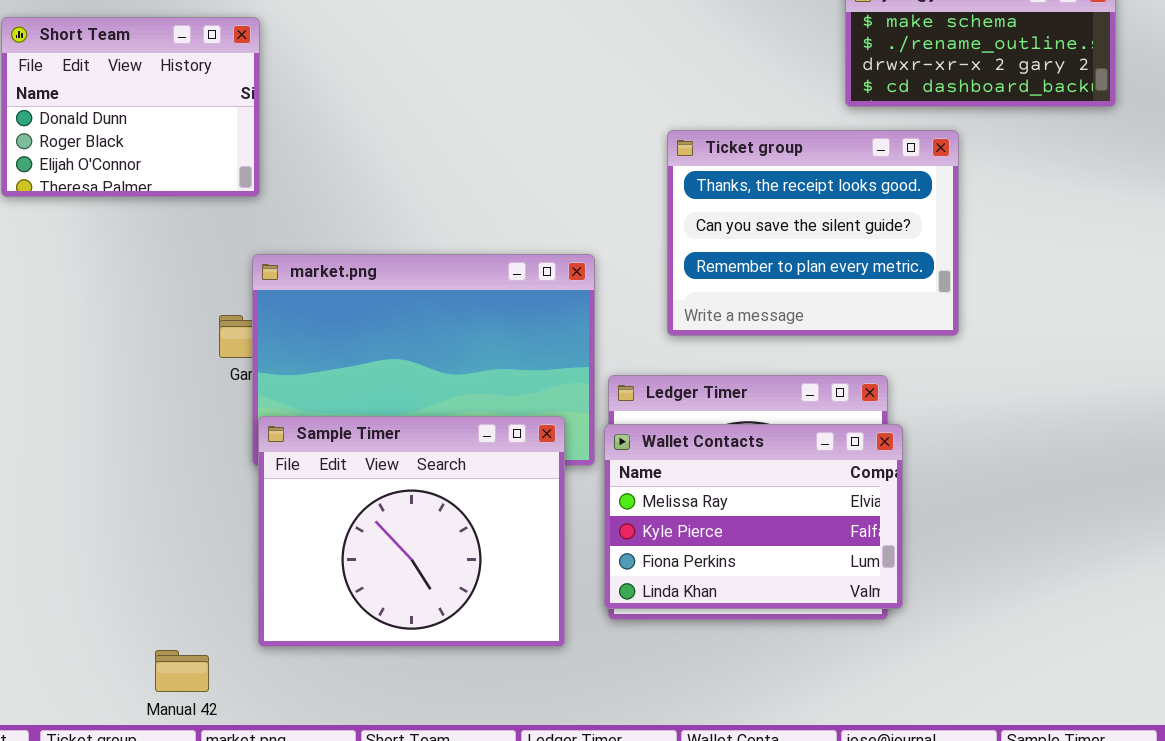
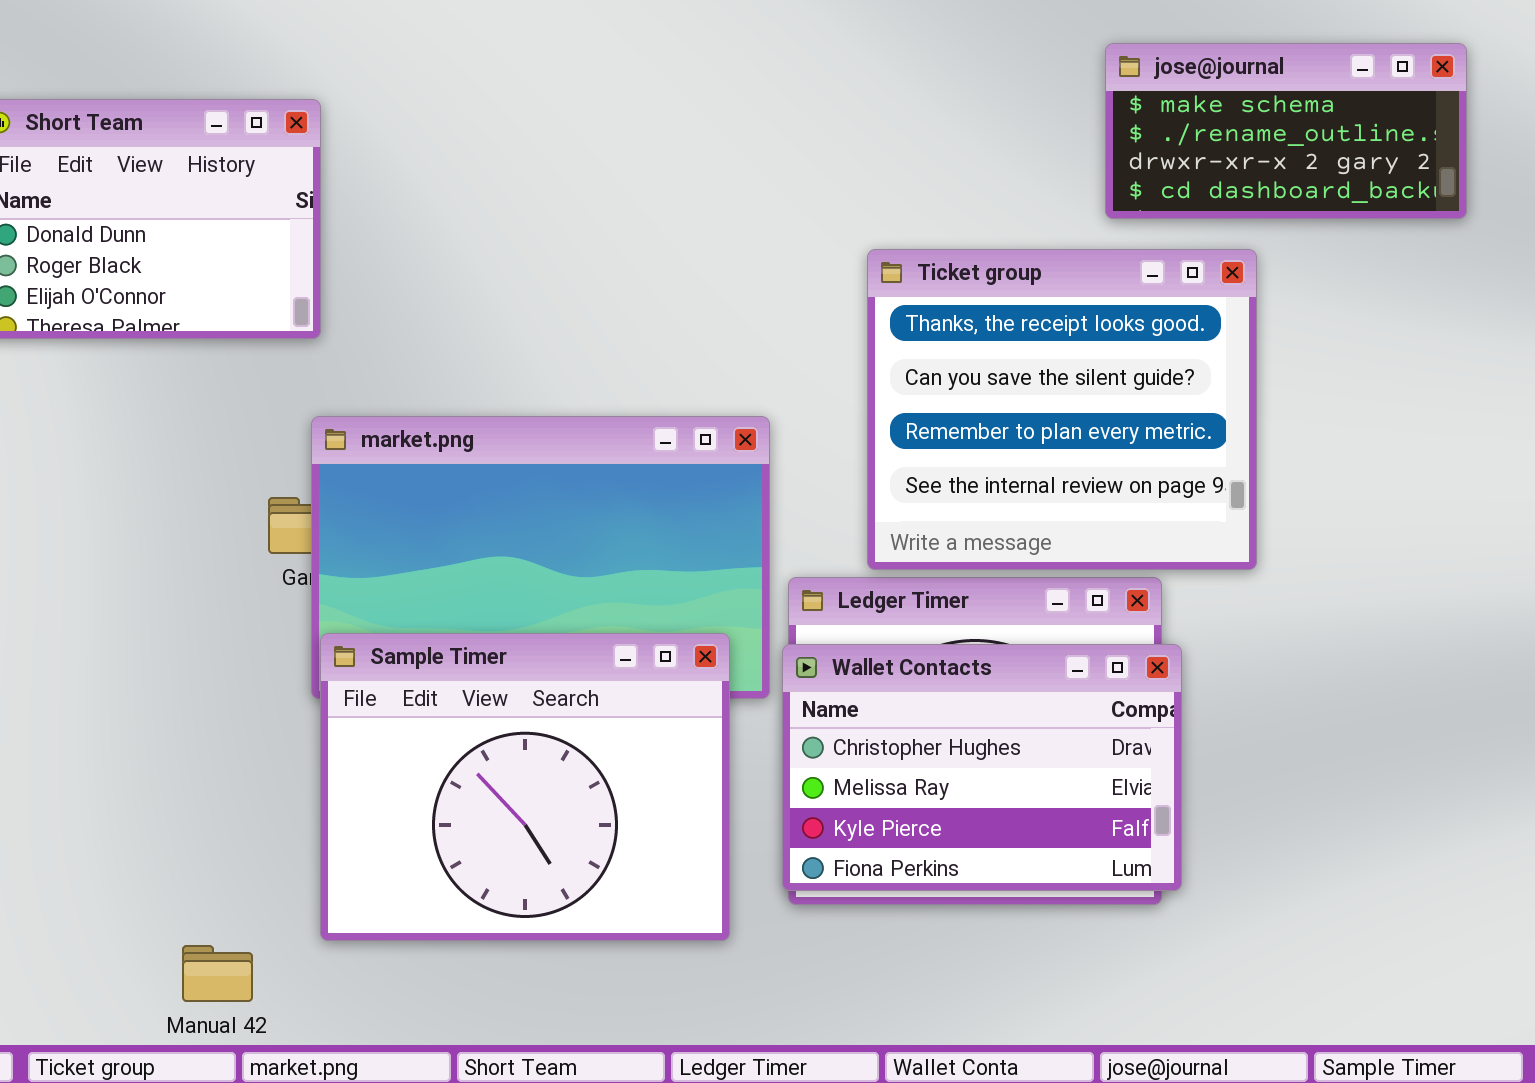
Ticket group: [667,130,959,336] -> [867,249,1257,570], resized
Wallet Contacts: [604,424,903,609] -> [782,644,1182,891], scrolled up 1 row

